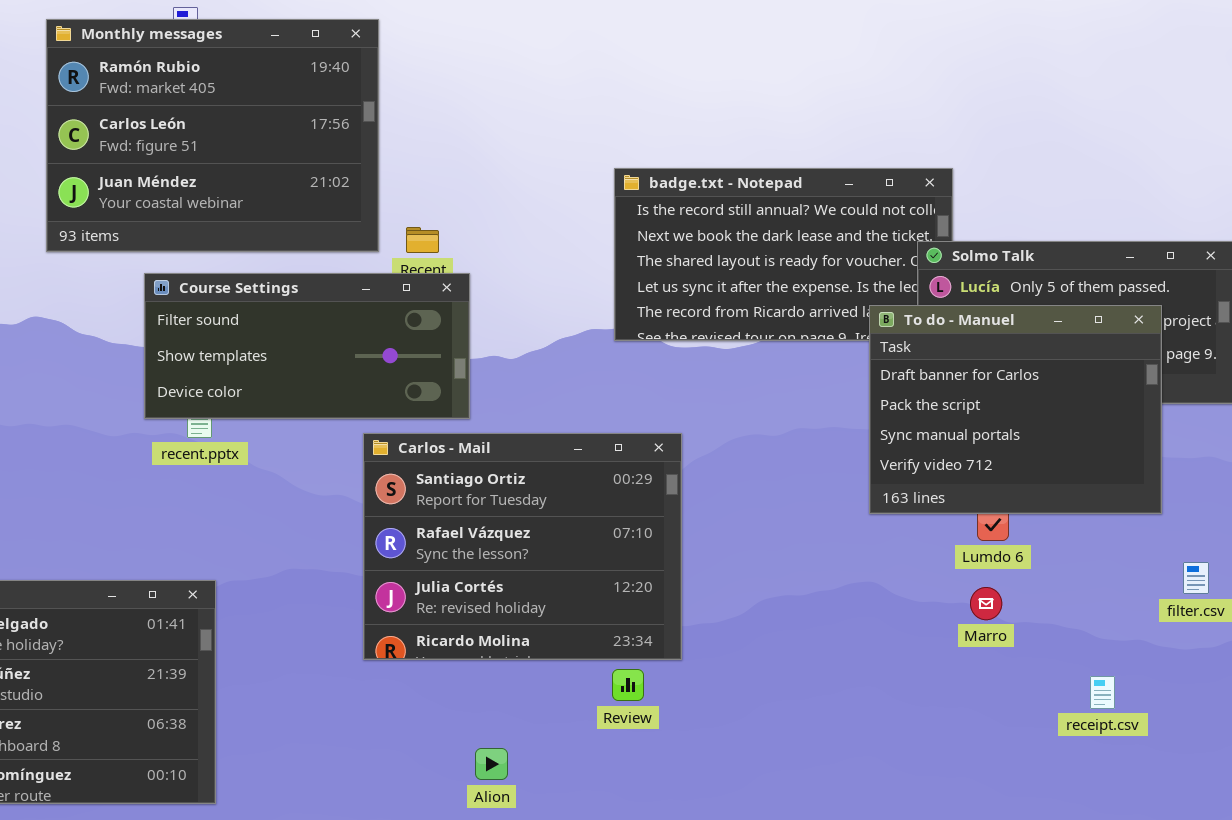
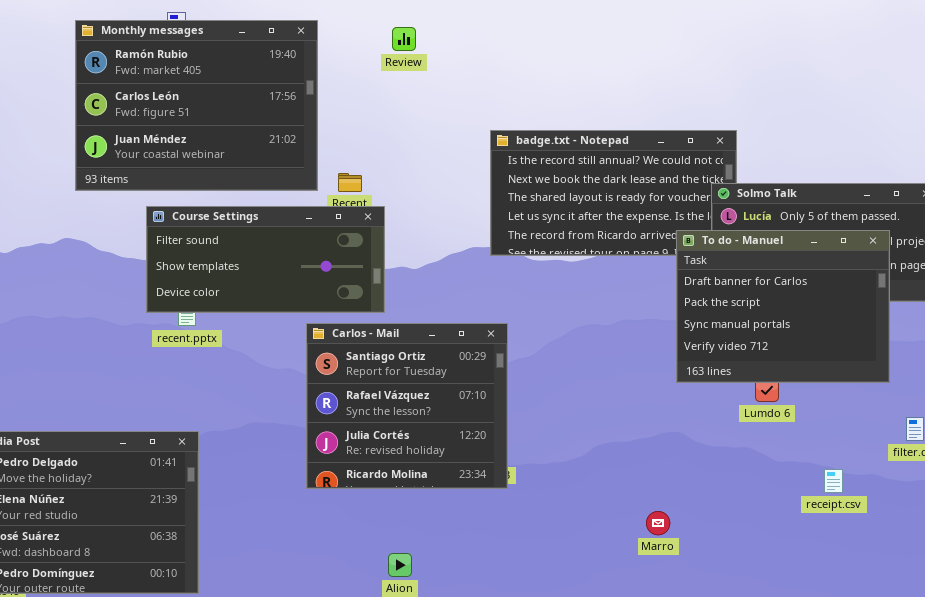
Carlos - Mail: [363,433,682,660] -> [306,323,508,489], resized
Marro: [970,587,1002,620] -> [646,511,670,535], moved
Review: [612,669,644,701] -> [392,27,416,51], moved
receipt.csv: [1090,676,1115,709] -> [824,469,843,493], moved

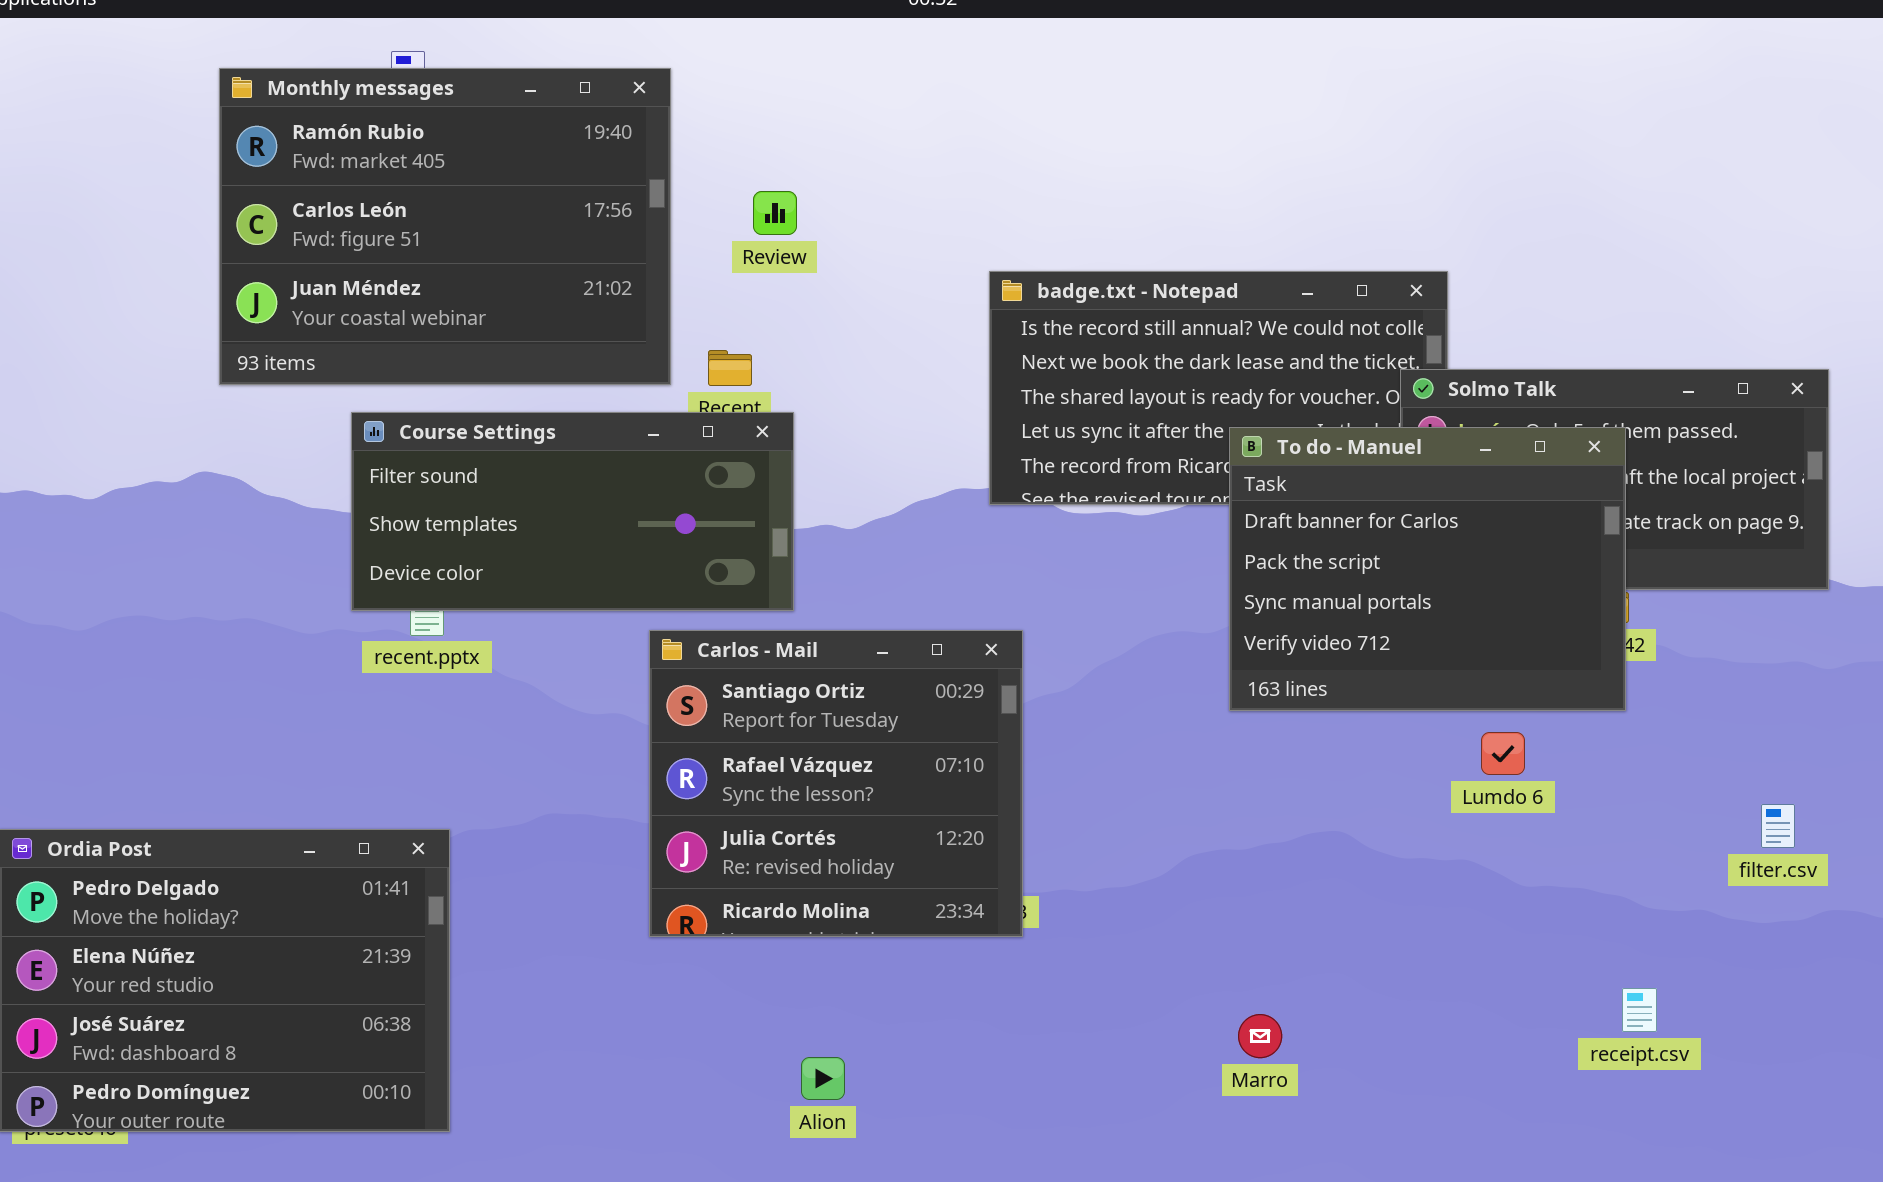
Review: [392,27,416,51] -> [753,191,797,235], moved
To do - Manuel: [676,230,890,383] -> [1229,427,1626,711], moved
receipt.csv: [824,469,843,493] -> [1622,988,1657,1032], moved
Marro: [646,511,670,535] -> [1238,1014,1282,1058], moved

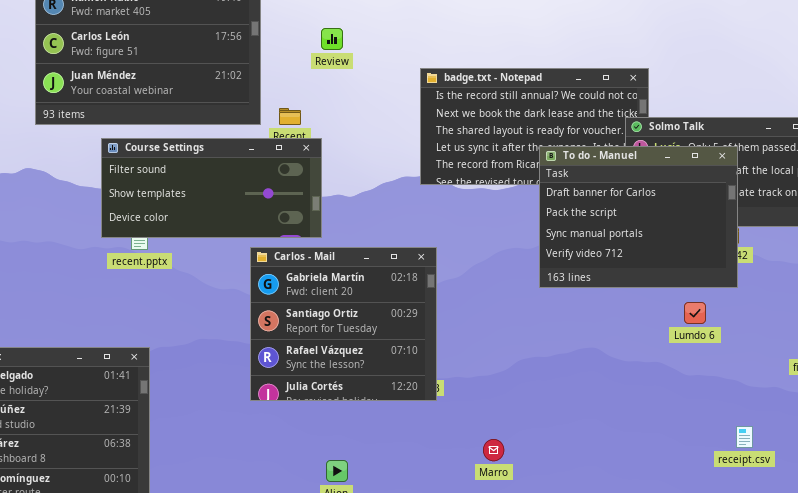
Review: [753,191,797,235] -> [321,28,343,50], moved
Carlos - Mail: [649,630,1023,937] -> [250,247,437,401], scrolled up 1 row
Lumdo 6: [1481,732,1525,775] -> [684,302,706,324], moved
Marro: [1238,1014,1282,1058] -> [483,439,504,461], moved

